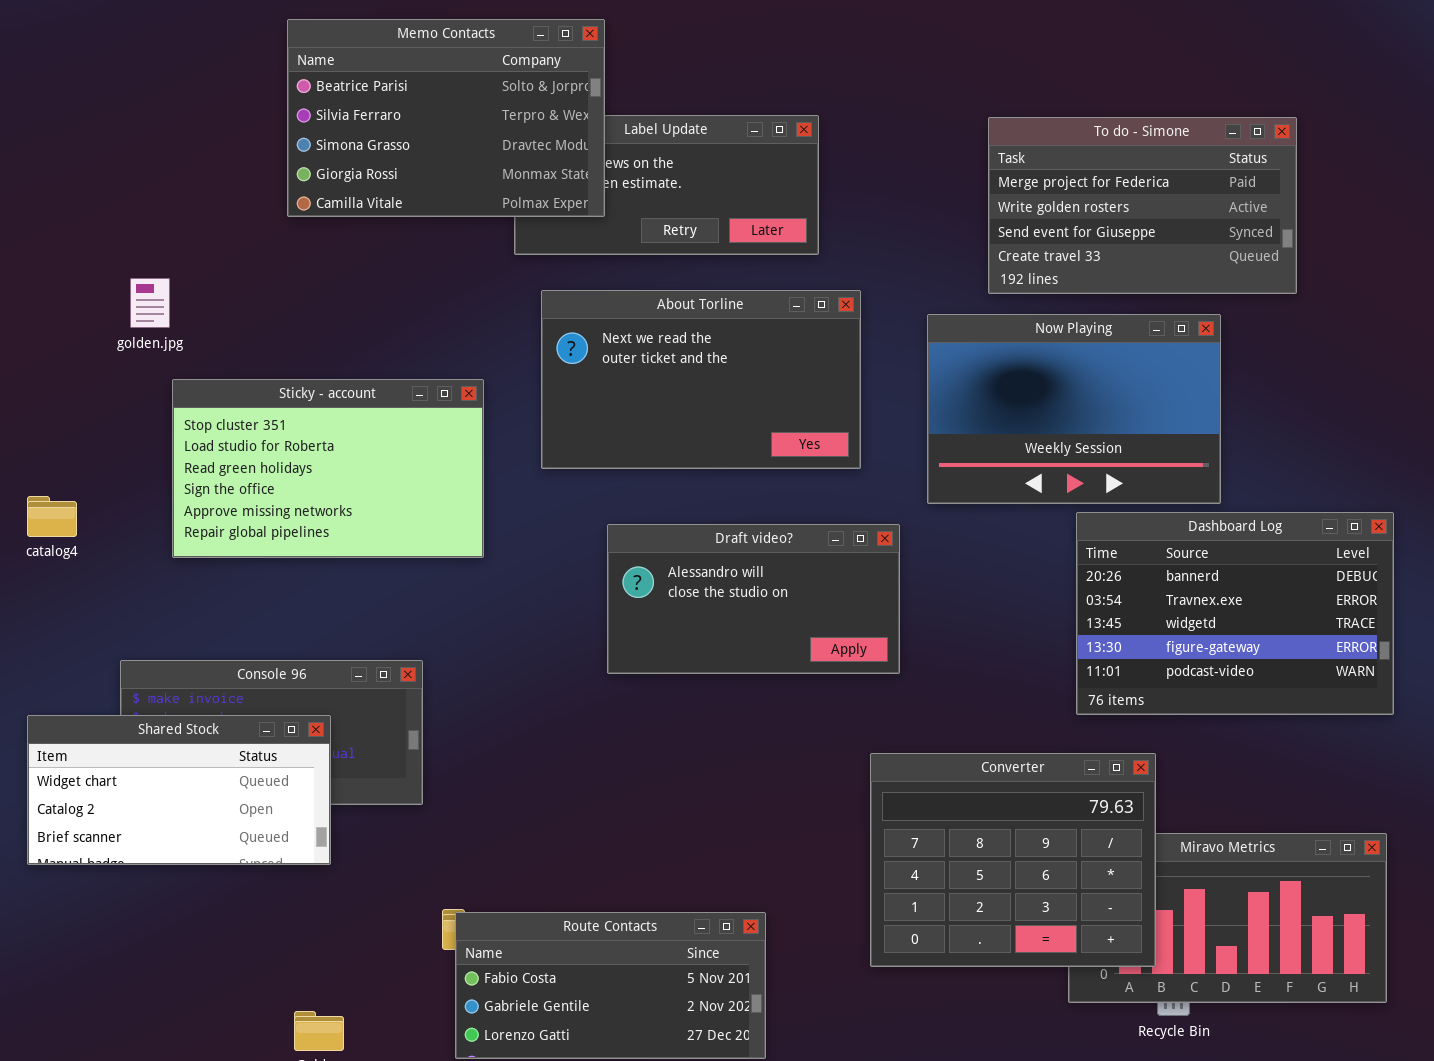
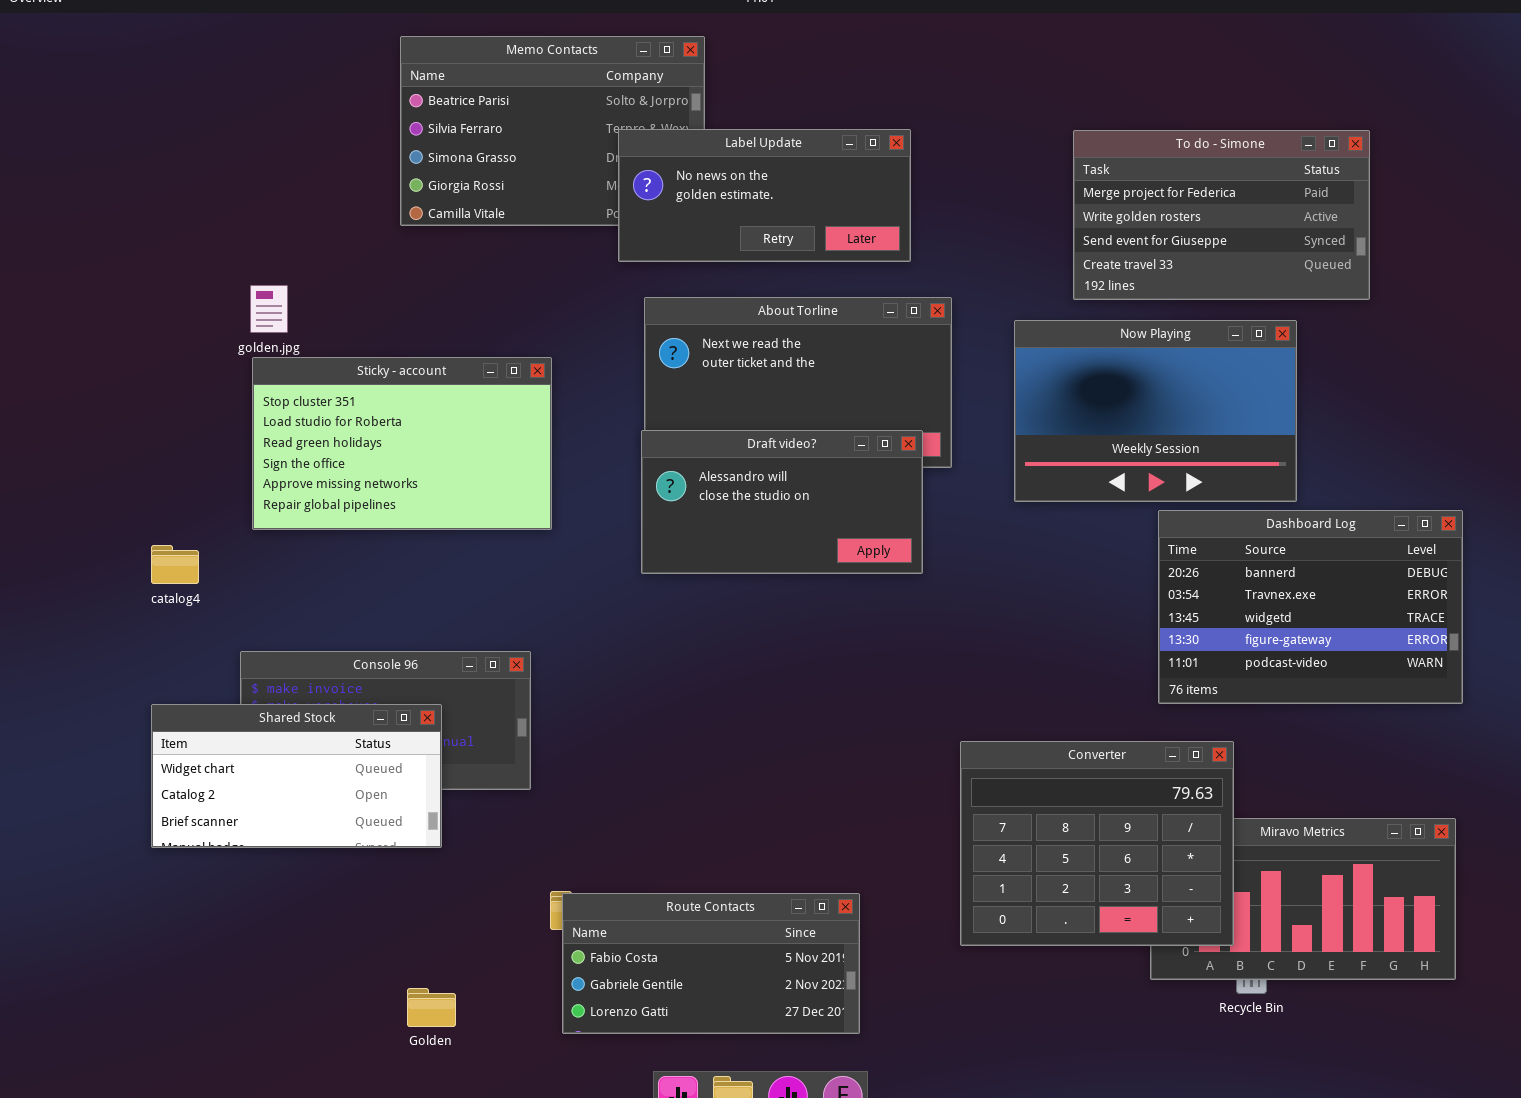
Label Update: [514,115,819,255] -> [618,129,911,262], raised
Sticky - account: [172,379,484,558] -> [252,357,552,530], moved
catalog4: [27,496,77,537] -> [151,545,199,584], moved
Draft video?: [607,524,900,674] -> [641,430,923,574], moved

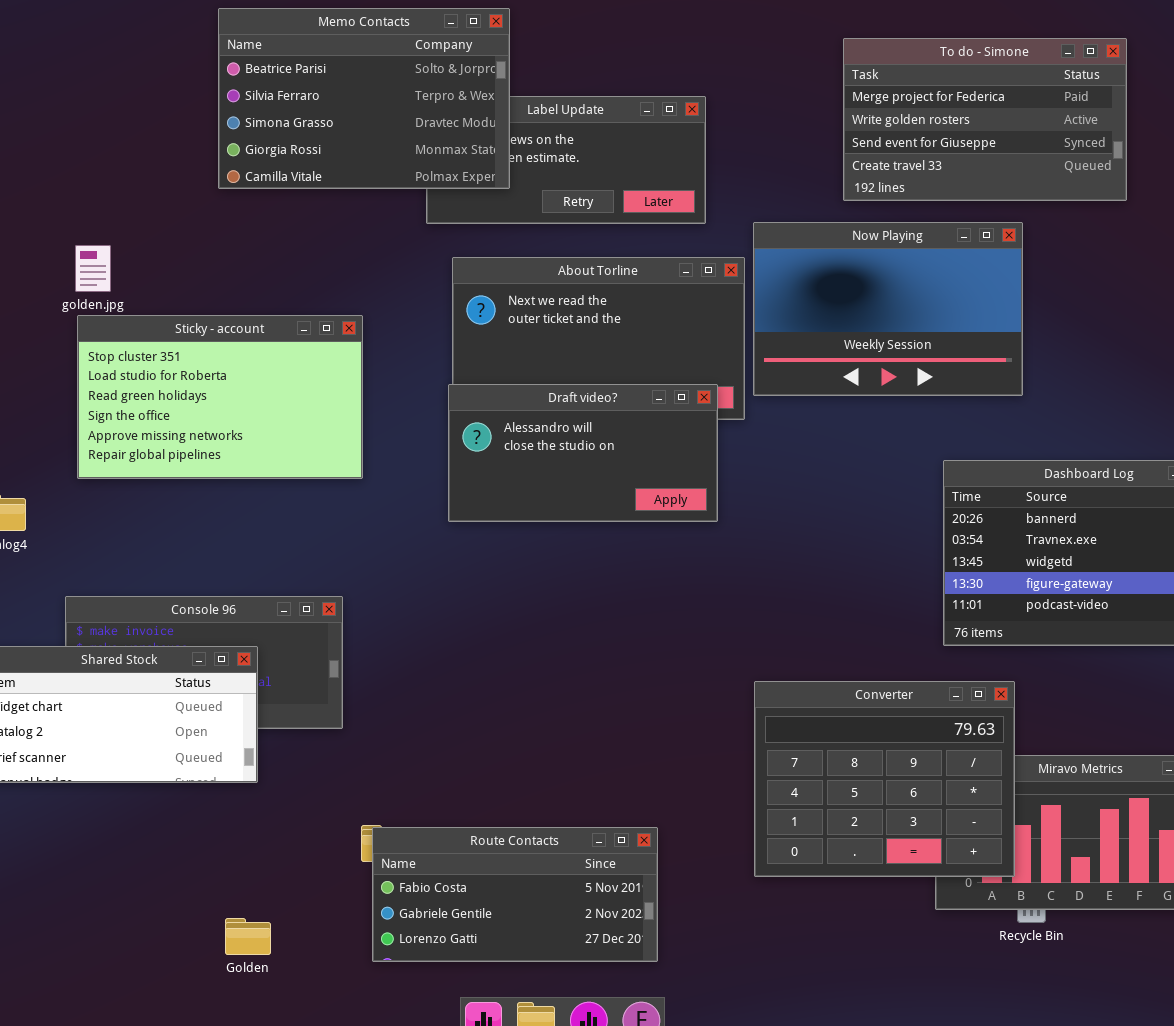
Memo Contacts: [400,36,705,226] -> [218,8,510,189], raised
To do - Simone: [1073,130,1370,300] -> [843,38,1127,201], moved
Now Playing: [1014,320,1297,502] -> [753,222,1023,396], moved

